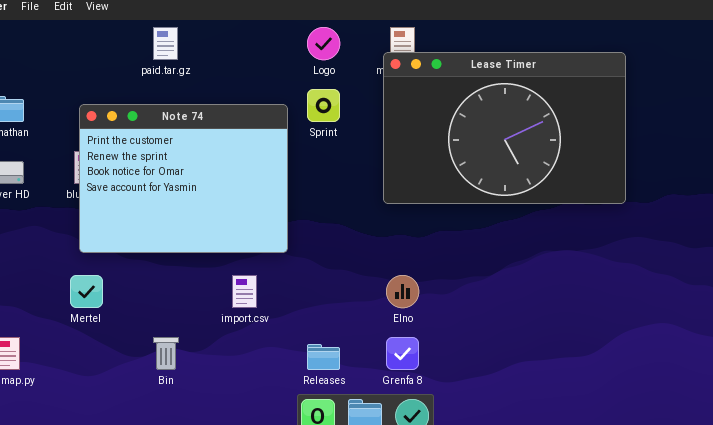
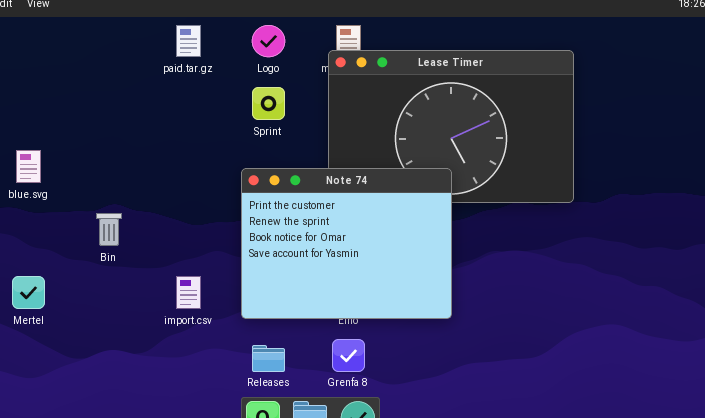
paid.tar.gz: [153,27,178,60] -> [176,25,201,57], moved
Note 74: [79,104,288,253] -> [241,168,452,319], moved
Bin: [153,337,179,370] -> [96,213,122,246], moved

